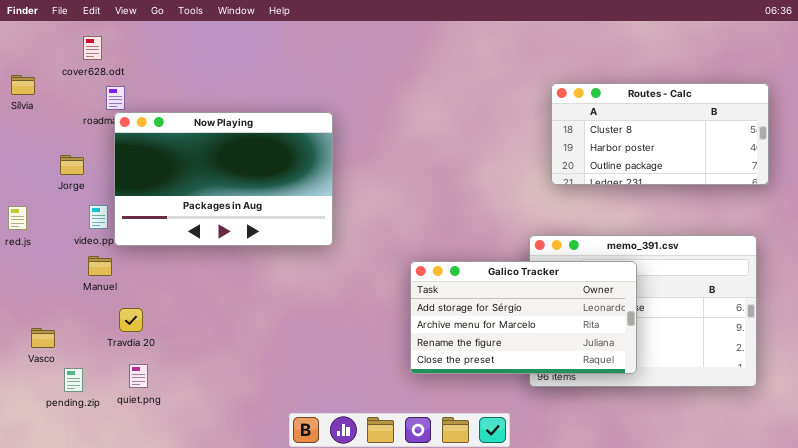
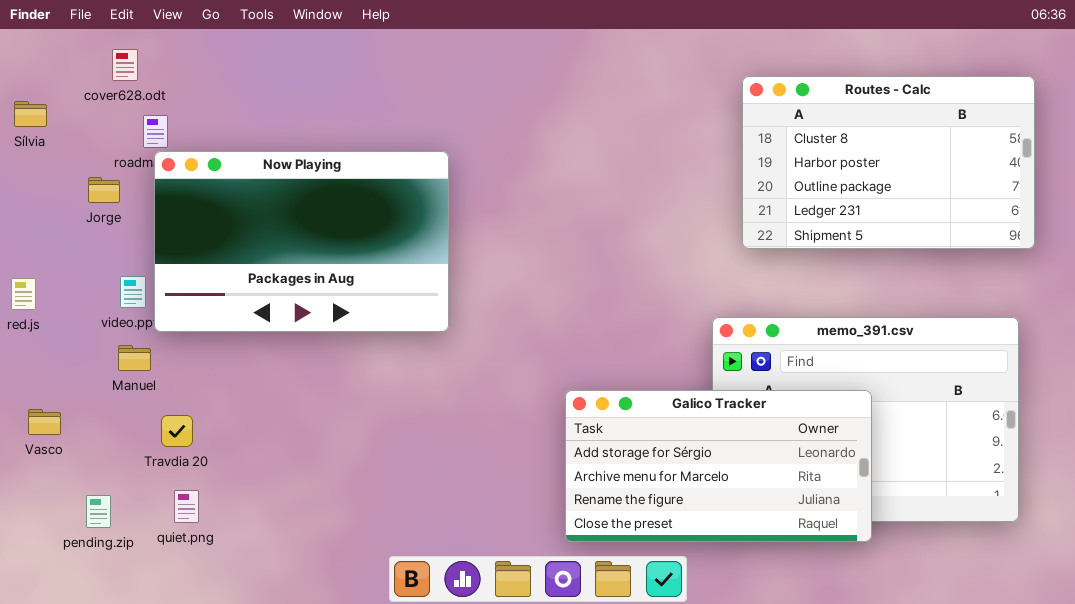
Routes - Calc: [551,83,769,185] -> [742,76,1035,249], resized
Jorge: [60,155,84,175] -> [88,177,120,203], moved
Galico Tracker: [410,261,637,374] -> [565,390,872,542], moved
Vasco: [31,328,55,348] -> [28,409,61,435], moved

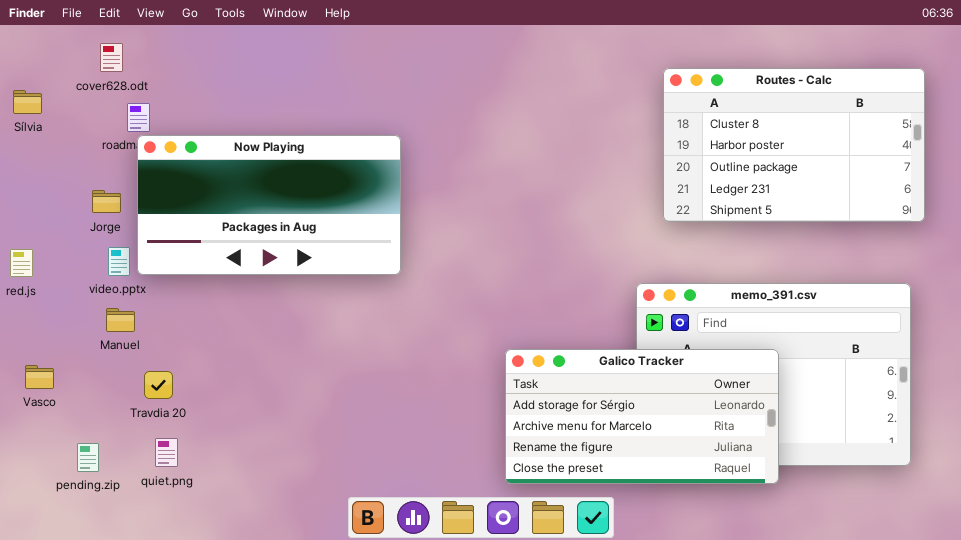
Now Playing: [154,151,449,332] -> [137,135,401,275], resized
Jorge: [88,177,120,203] -> [92,190,121,213], moved

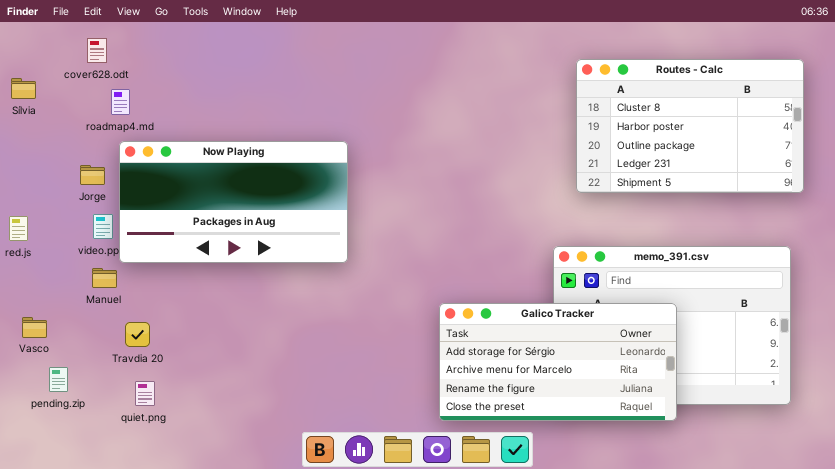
Now Playing: [137,135,401,275] -> [119,141,348,263], moved
pending.zip: [77,443,99,472] -> [49,367,68,392], moved

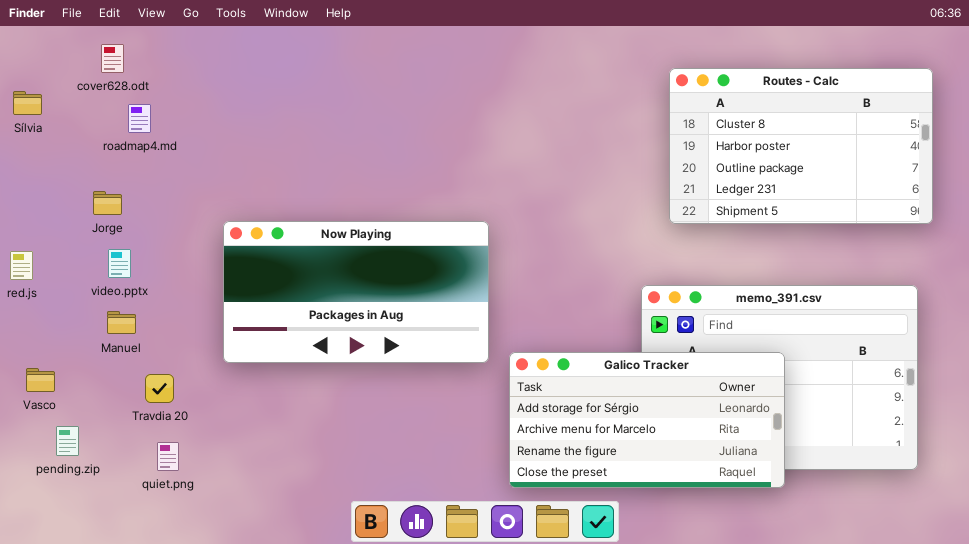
Now Playing: [119,141,348,263] -> [223,221,489,363], moved

